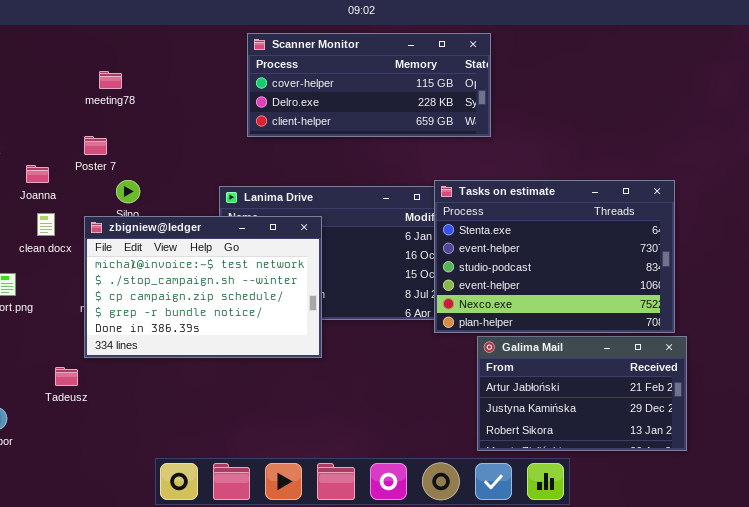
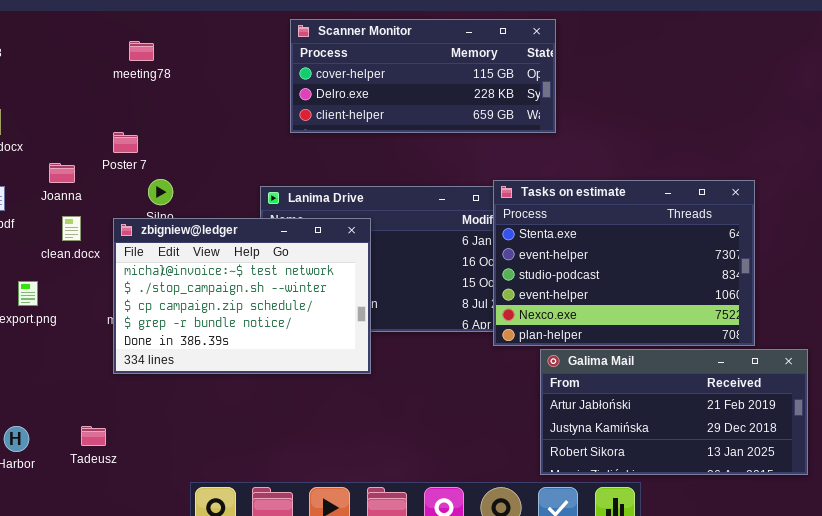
meeting78: [99,71,122,89] -> [129,41,154,61], moved
Galima Mail: [477,336,687,451] -> [540,349,808,475], resized
Tadeusz: [55,367,78,386] -> [81,426,106,446], moved

